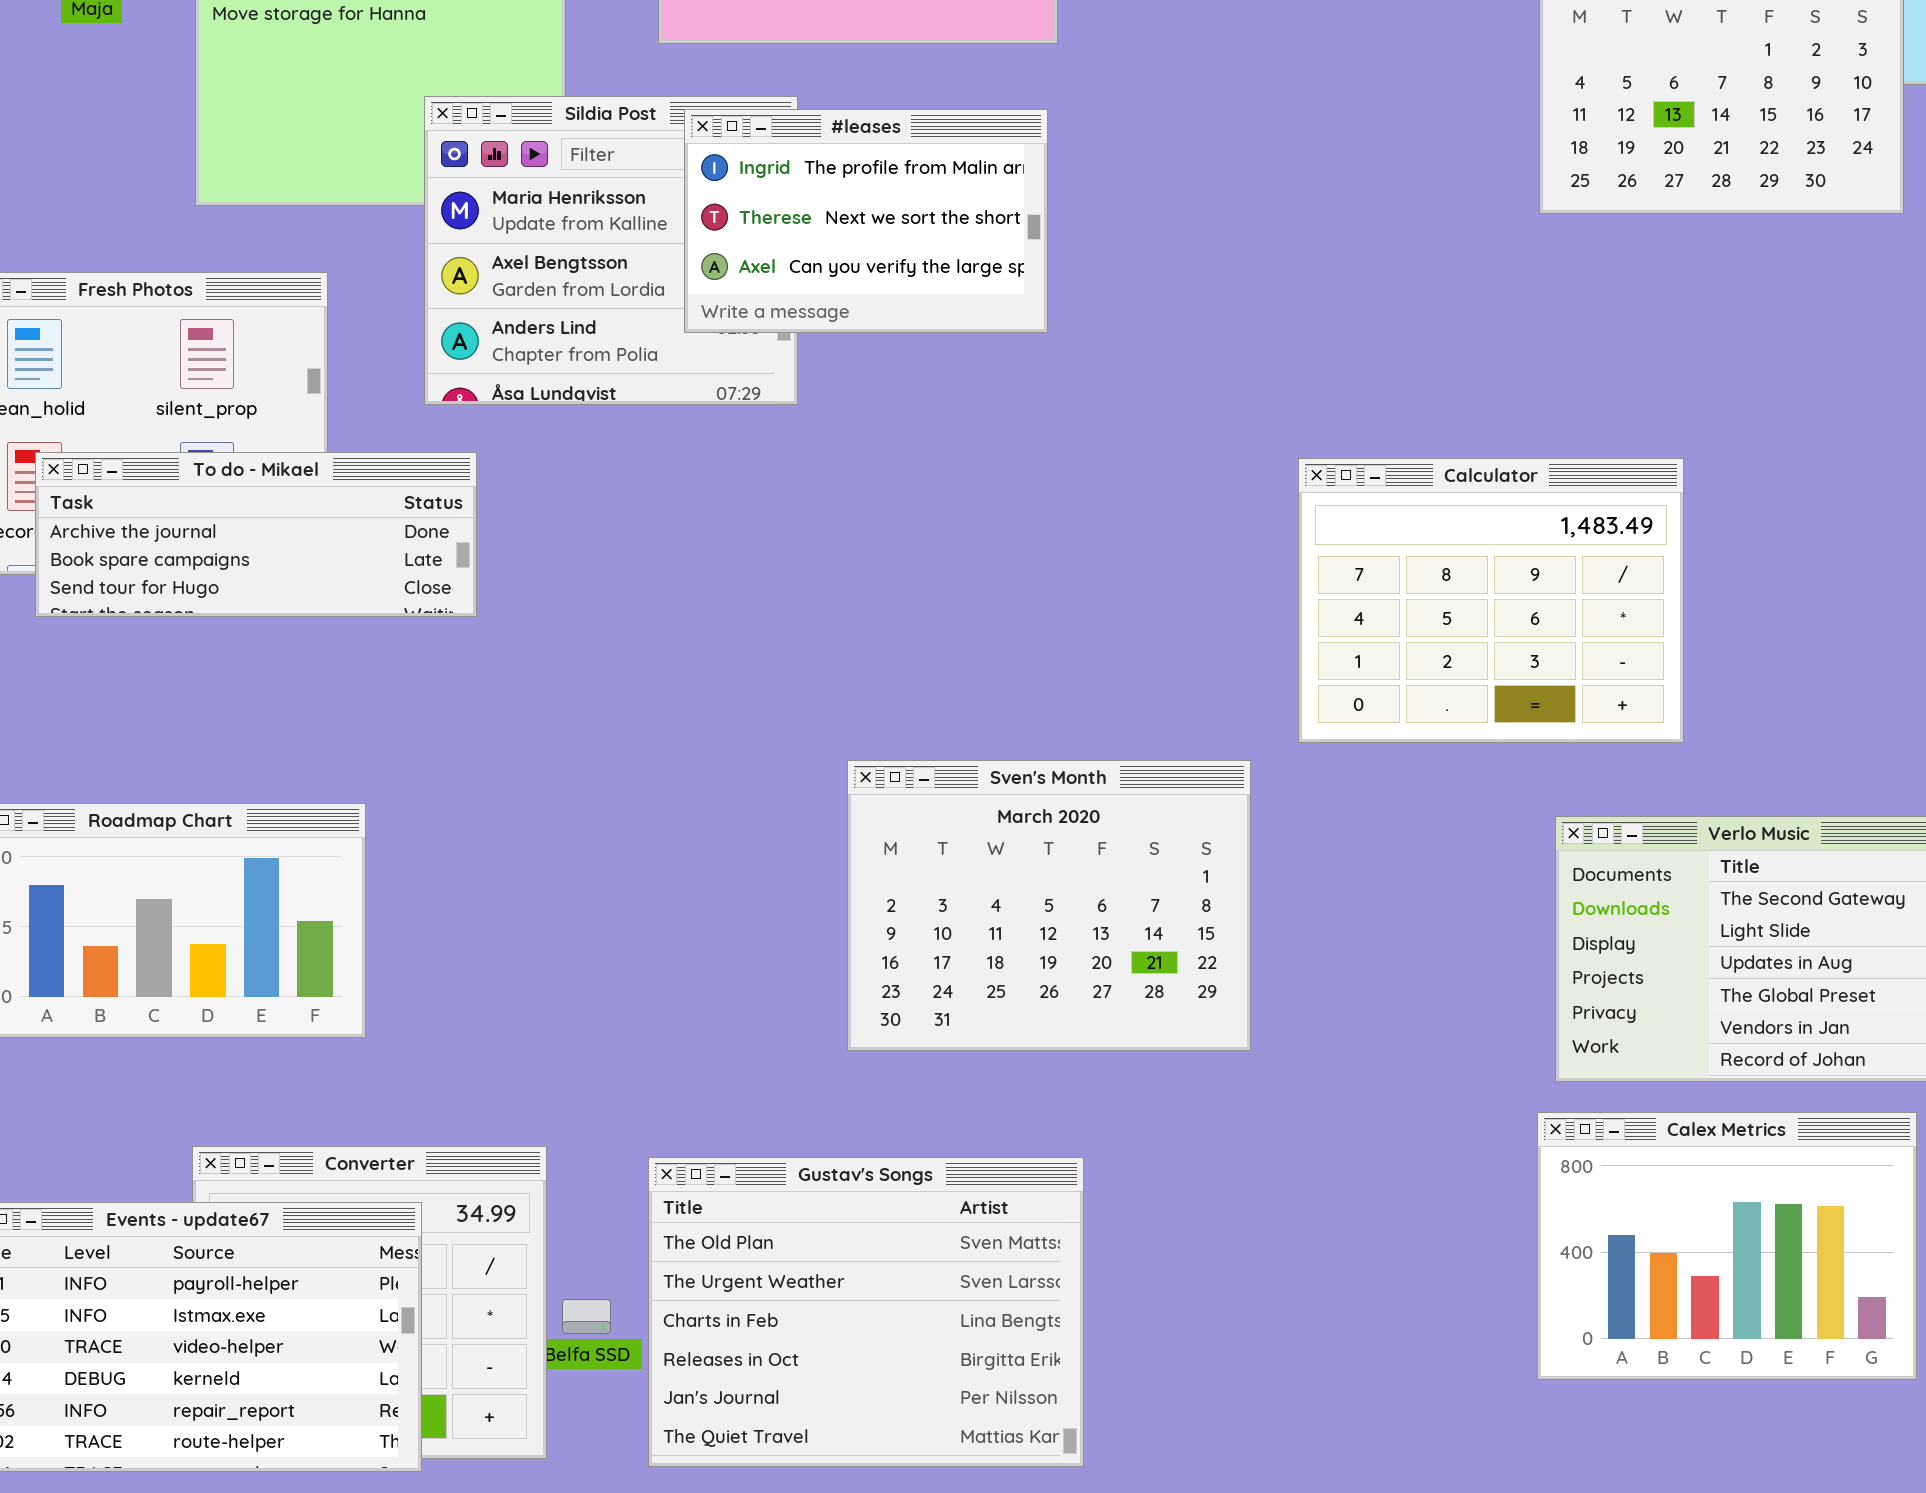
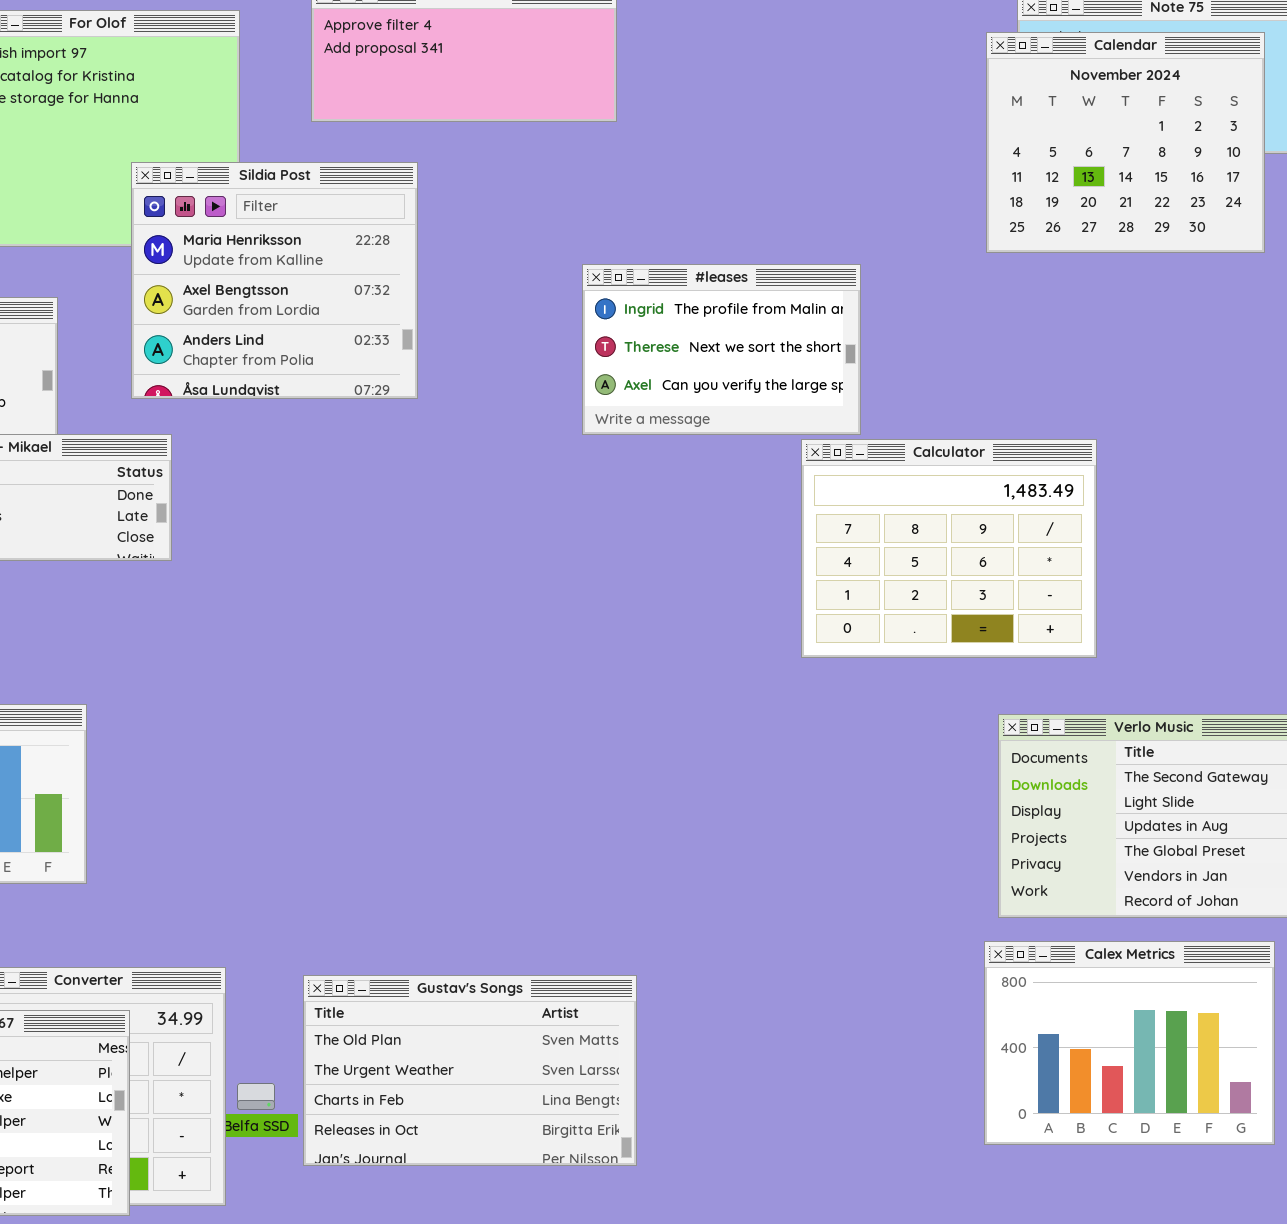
#leases: [684,109,1048,333] -> [582,264,861,435], moved
Sven's Month: [847,760,1251,1051] -> none, closed
Gustav's Songs: [648,1157,1084,1467] -> [303,975,637,1166], resized

